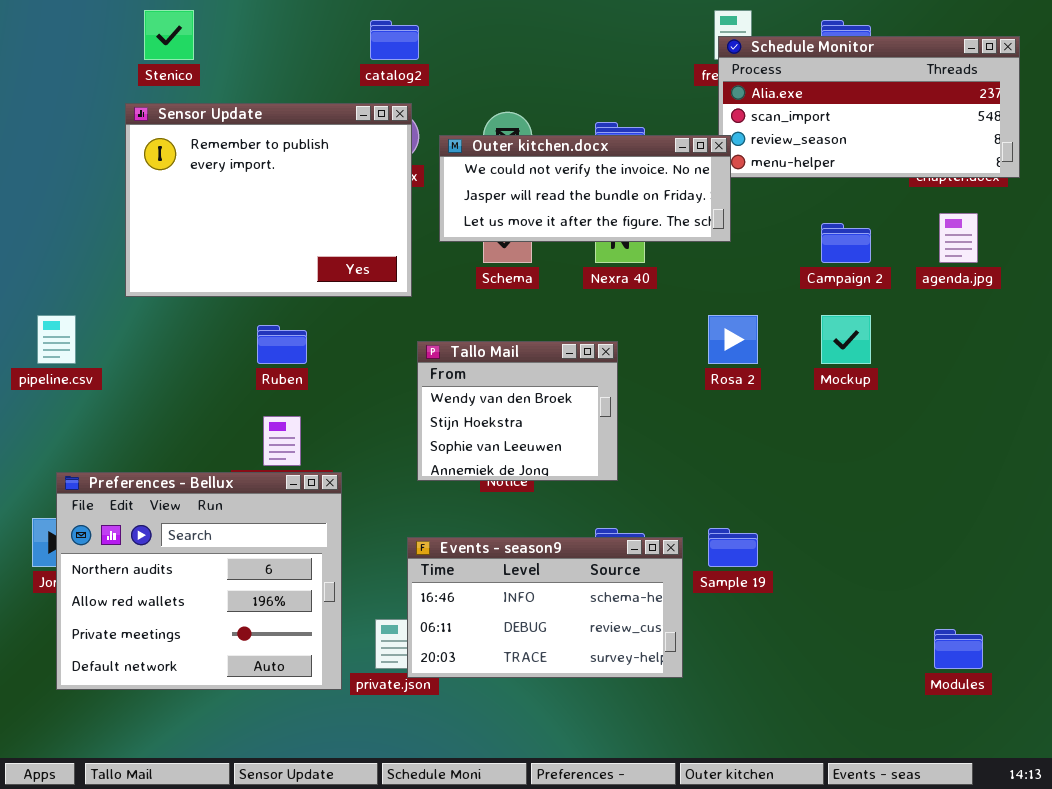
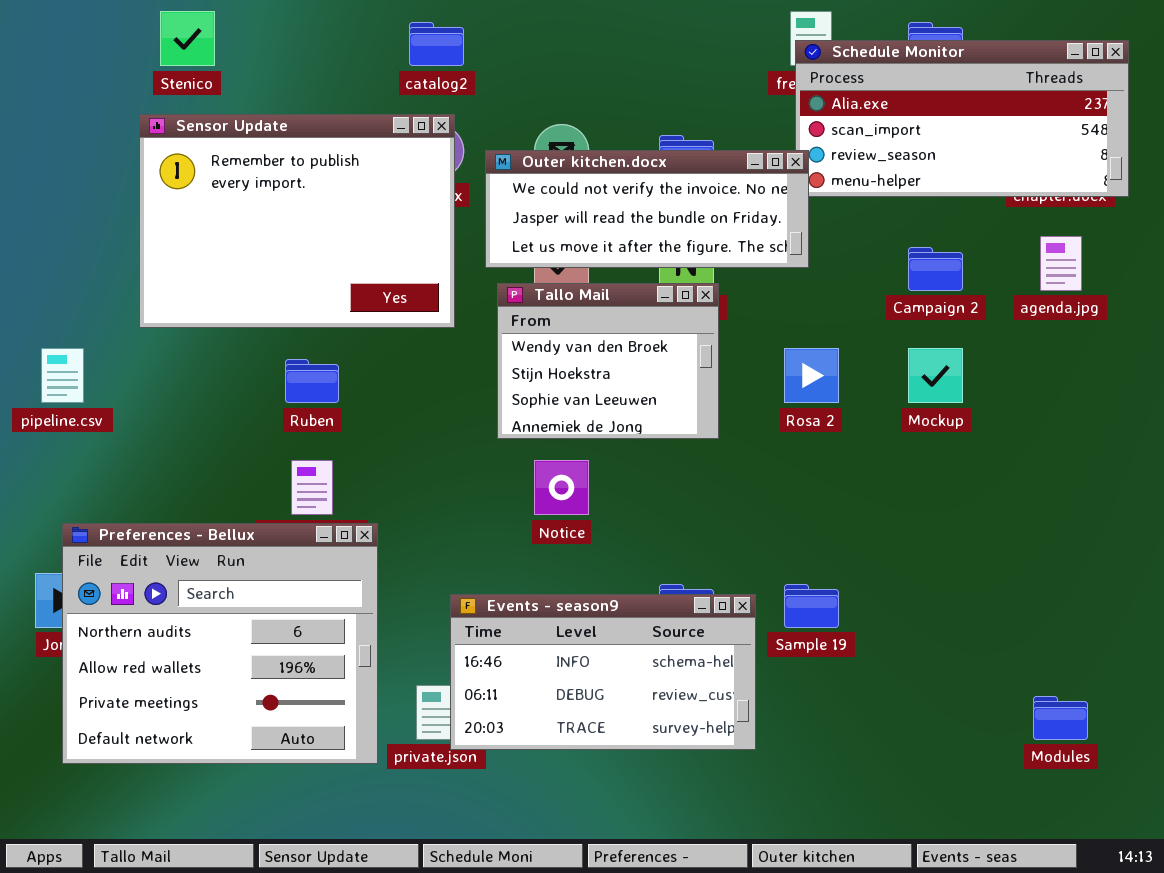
Tallo Mail: [417,341,618,481] -> [497,283,719,439], moved

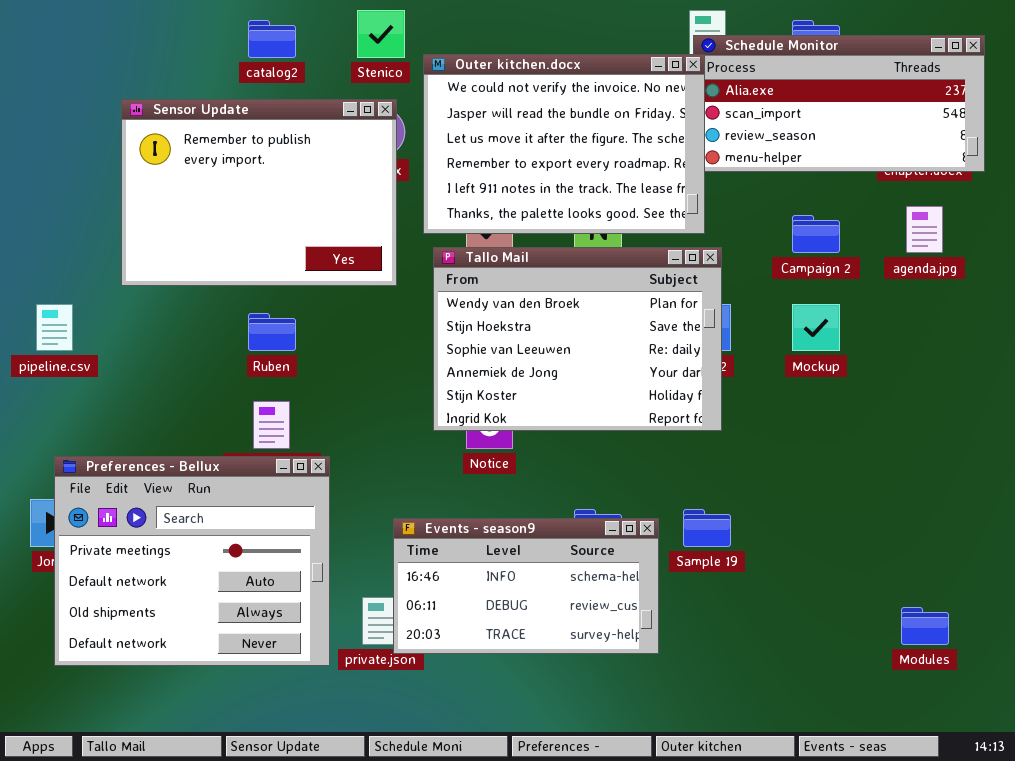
Stenico: [160,11,215,66] -> [357,10,405,58], moved
catalog2: [409,22,464,66] -> [248,20,296,58], moved
Outer kitchen.docx: [485,150,809,268] -> [423,54,705,234], resized
Tallo Mail: [497,283,719,439] -> [433,247,722,431], resized
Preferences - Bellux: [62,523,378,764] -> [54,456,330,666], scrolled down 2 rows

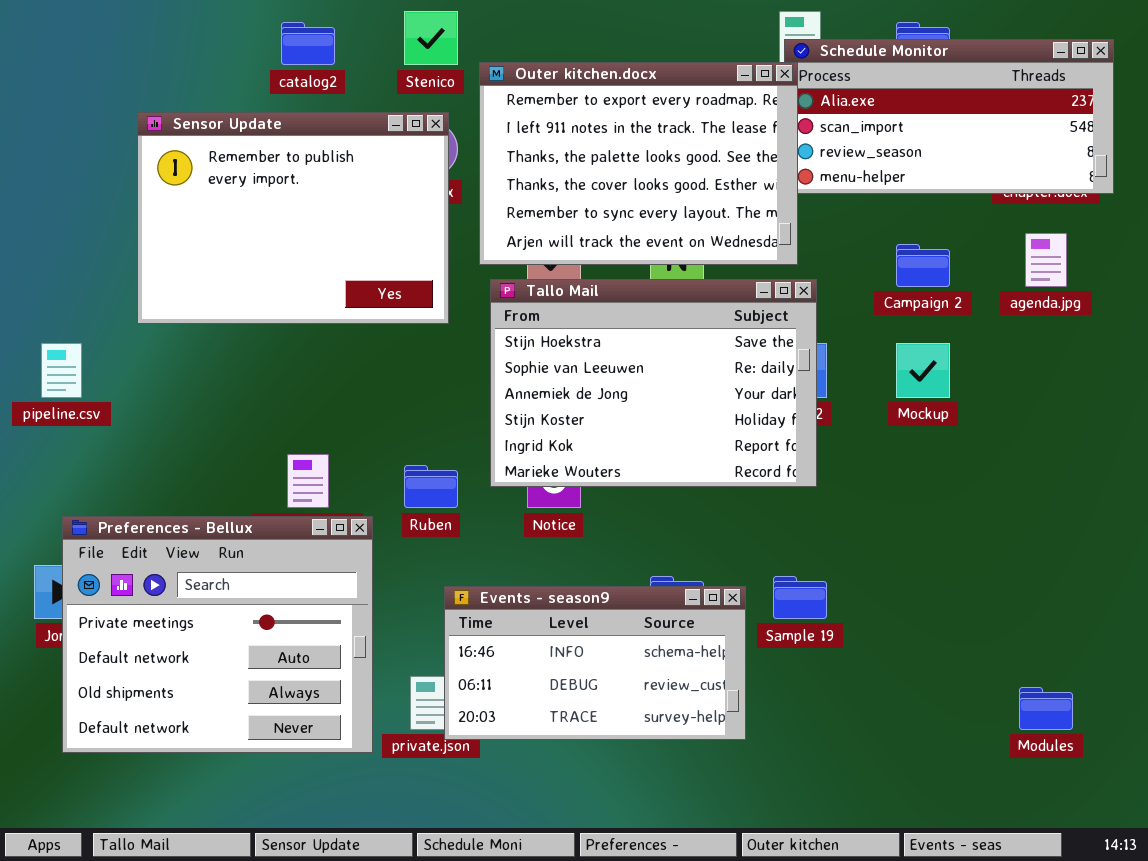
Outer kitchen.docx: [423,54,705,234] -> [479,62,798,265], scrolled down 3 rows
Tallo Mail: [433,247,722,431] -> [490,279,817,487], scrolled down 1 row
Ruben: [248,313,296,351] -> [404,465,458,508], moved

